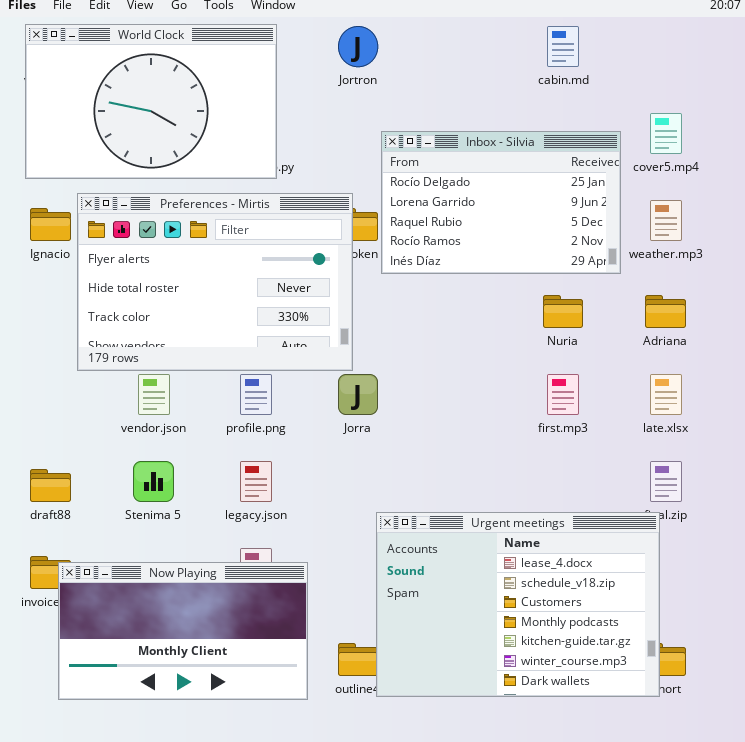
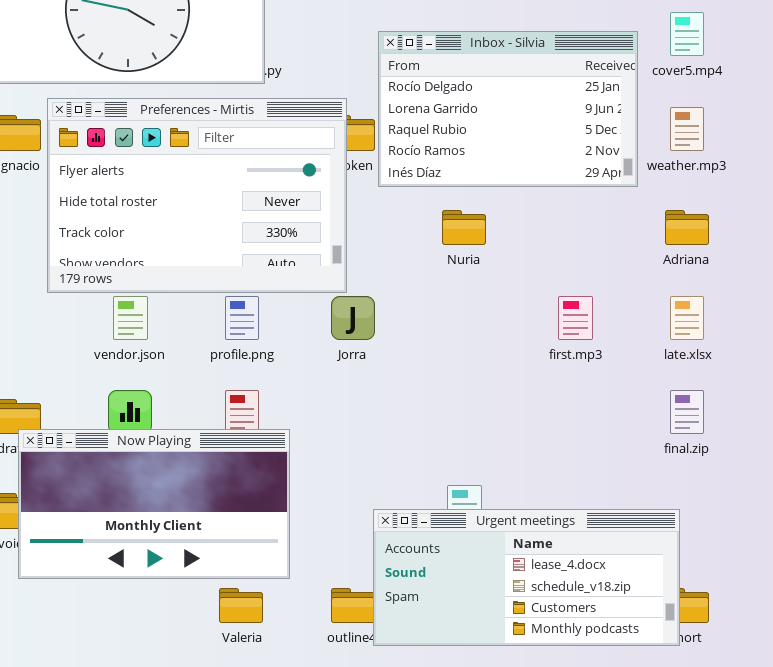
Nuria: [543,295,583,328] -> [442,210,486,245], moved
Urgent meetings: [376,512,660,697] -> [373,509,680,646], resized
Now Playing: [58,562,308,700] -> [18,429,290,579], moved

